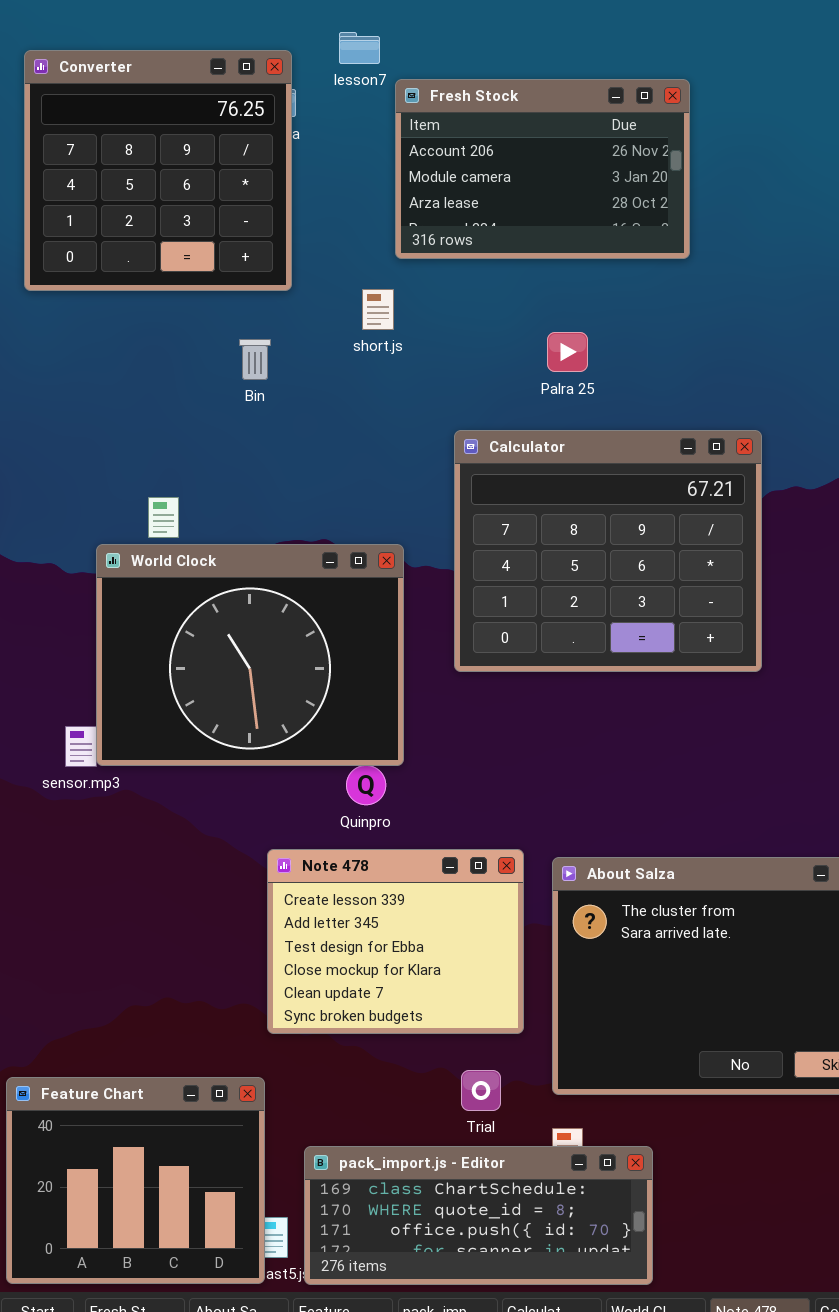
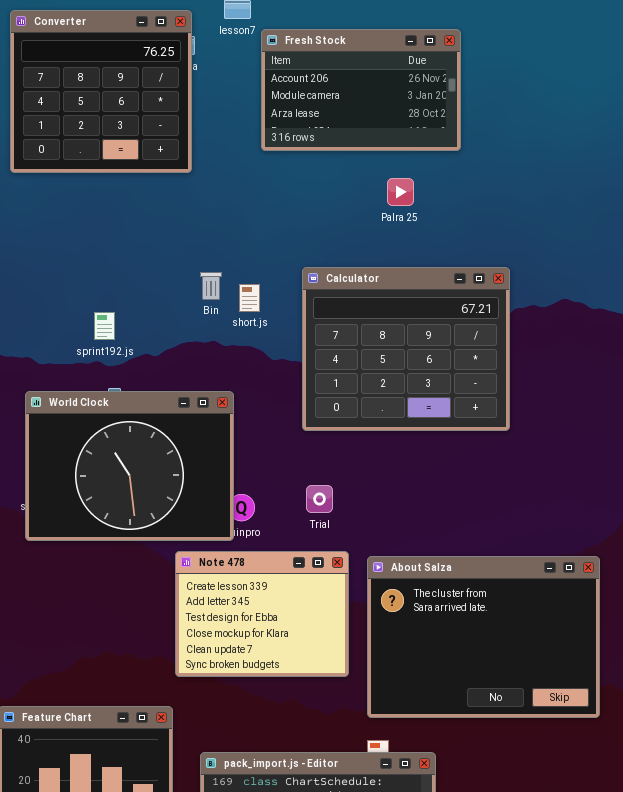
short.js: [362,289,394,330] -> [239,284,260,312], moved
Palra 25: [547,332,588,372] -> [387,178,414,206], moved
Bin: [239,339,271,380] -> [200,272,222,300], moved
World Clock: [96,544,404,766] -> [25,391,234,541], moved
Trial: [461,1070,501,1111] -> [306,485,333,513], moved

